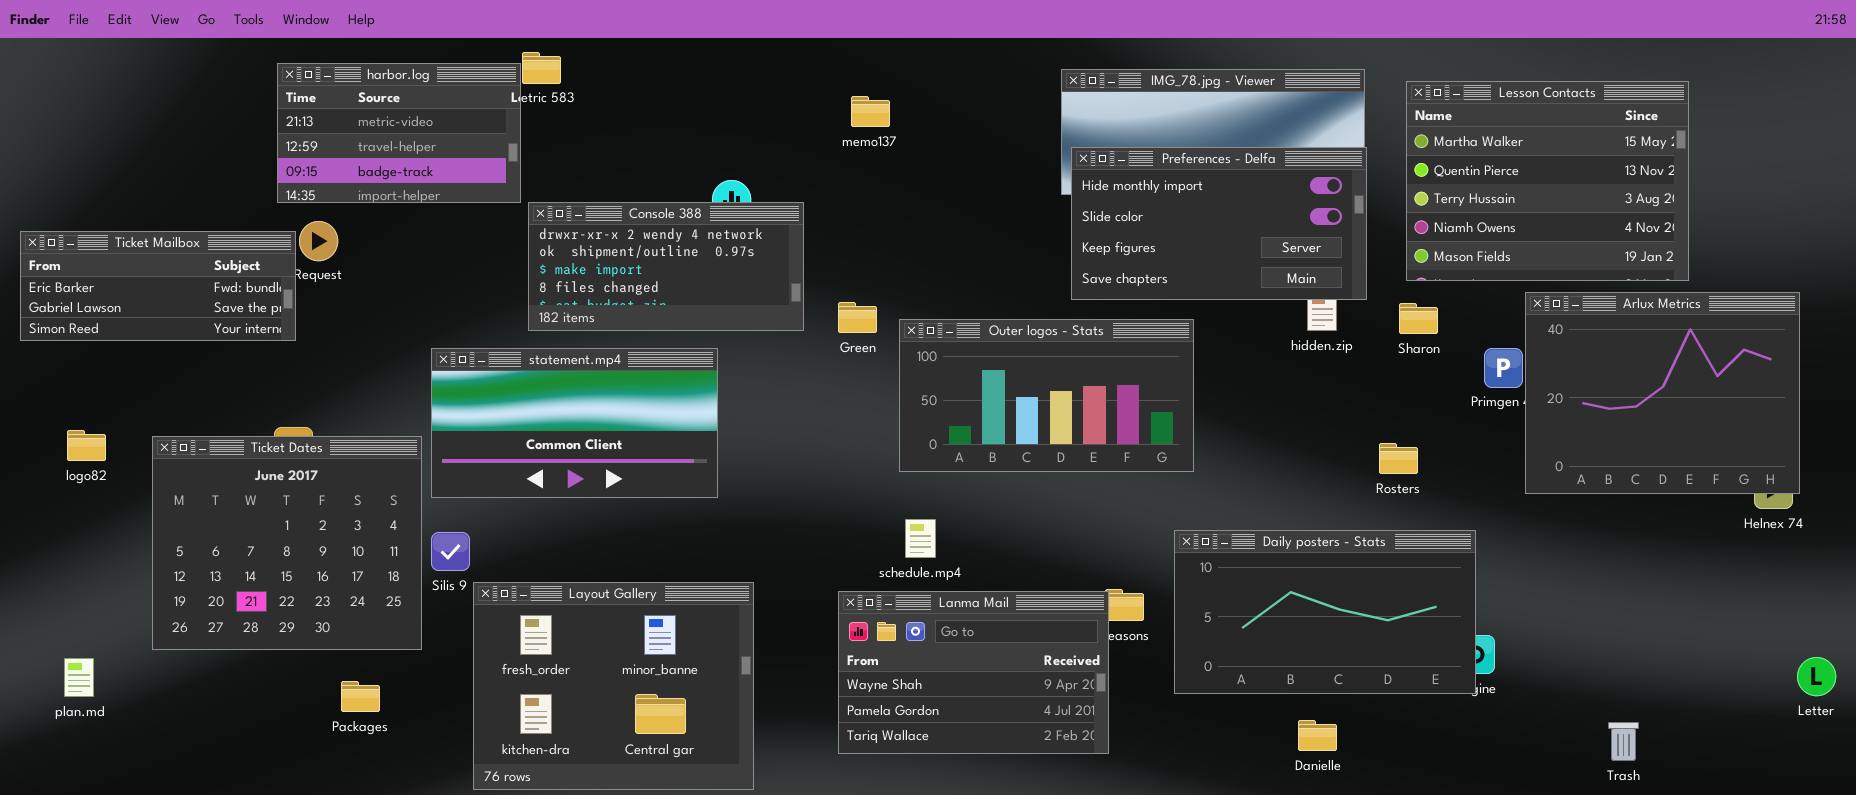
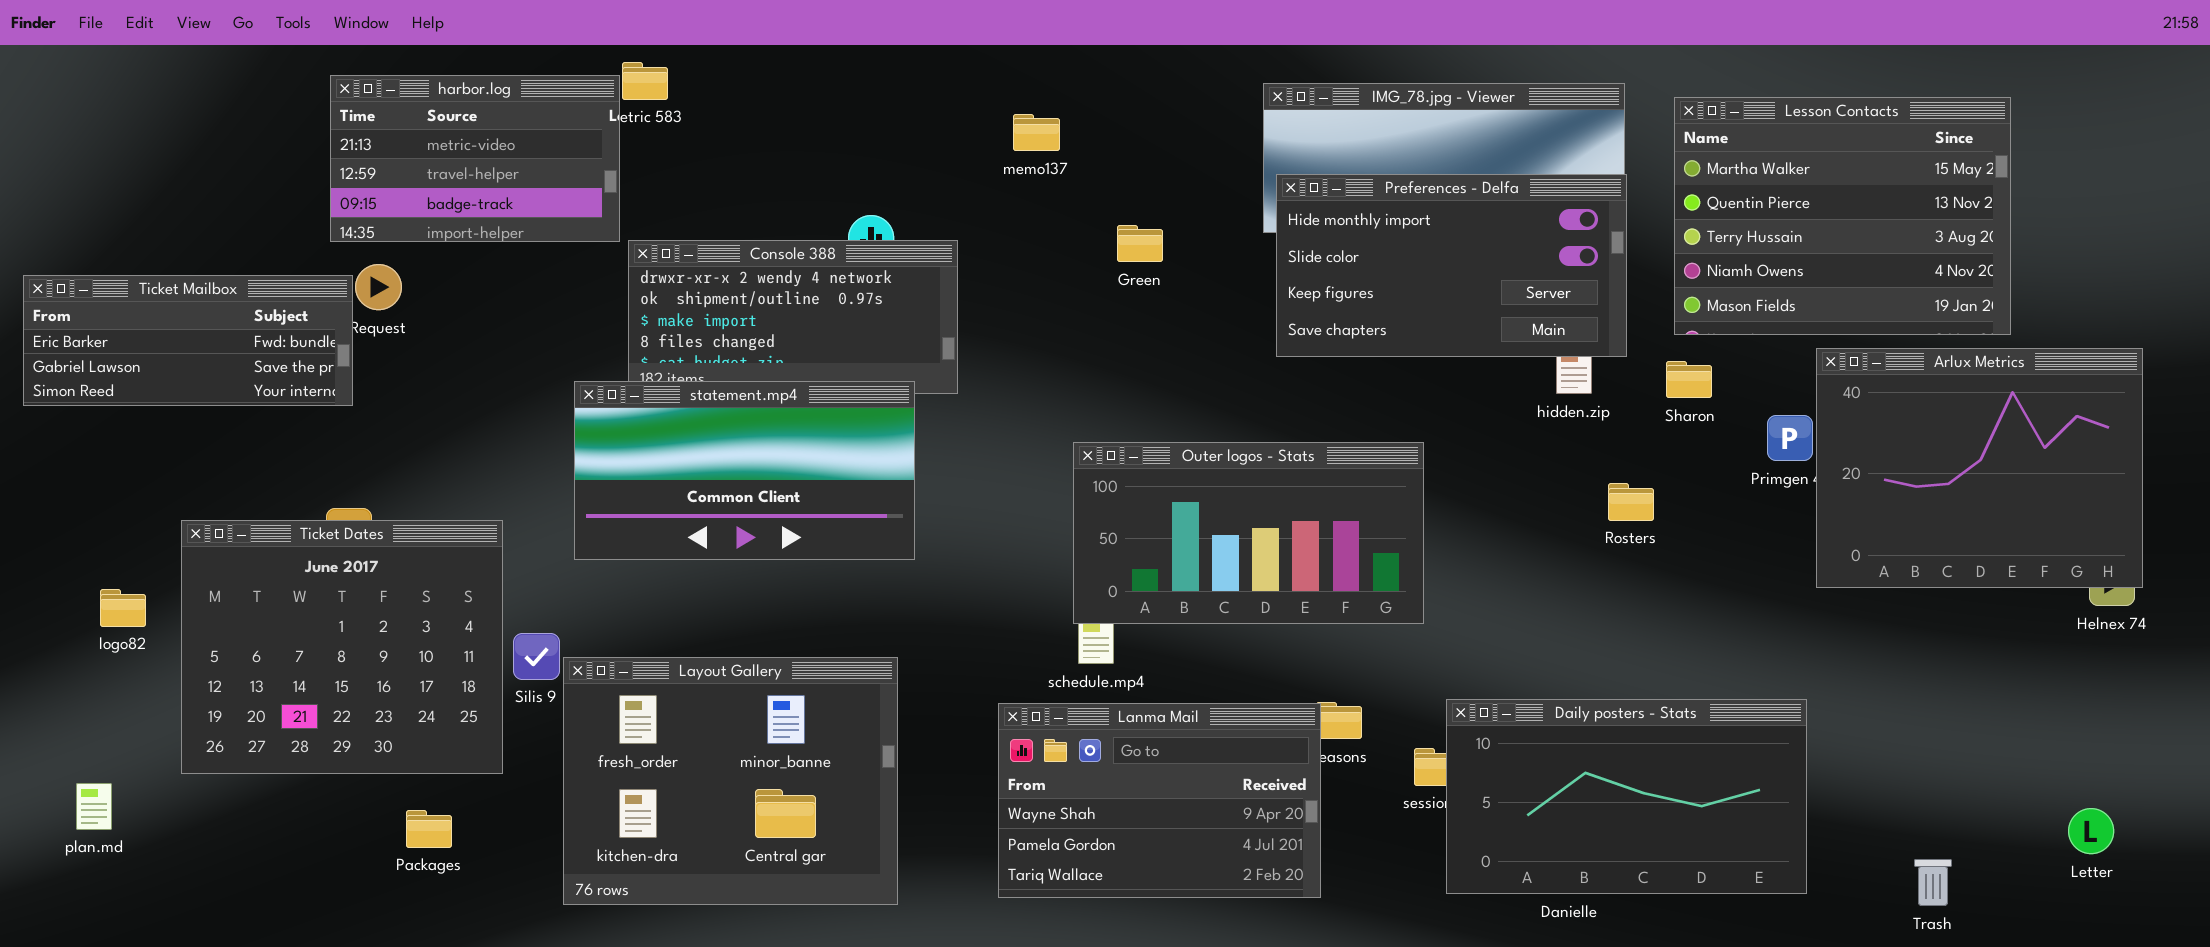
Green: [838,302,877,333] -> [1117,225,1163,262], moved
Outer logos - Stats: [899,319,1194,472] -> [1073,442,1424,624], moved
statement.mp4: [431,348,718,498] -> [574,381,915,560], moved
logo82: [67,430,106,461] -> [100,589,146,627], moved
Rosters: [1379,443,1418,474] -> [1608,483,1654,521], moved
Daily posters - Stats: [1174,530,1476,694] -> [1446,699,1807,894], moved
Layout Gallery: [473,582,754,790] -> [563,657,898,905], moved
Letter: [1797,657,1836,696] -> [2068,808,2114,854], moved

